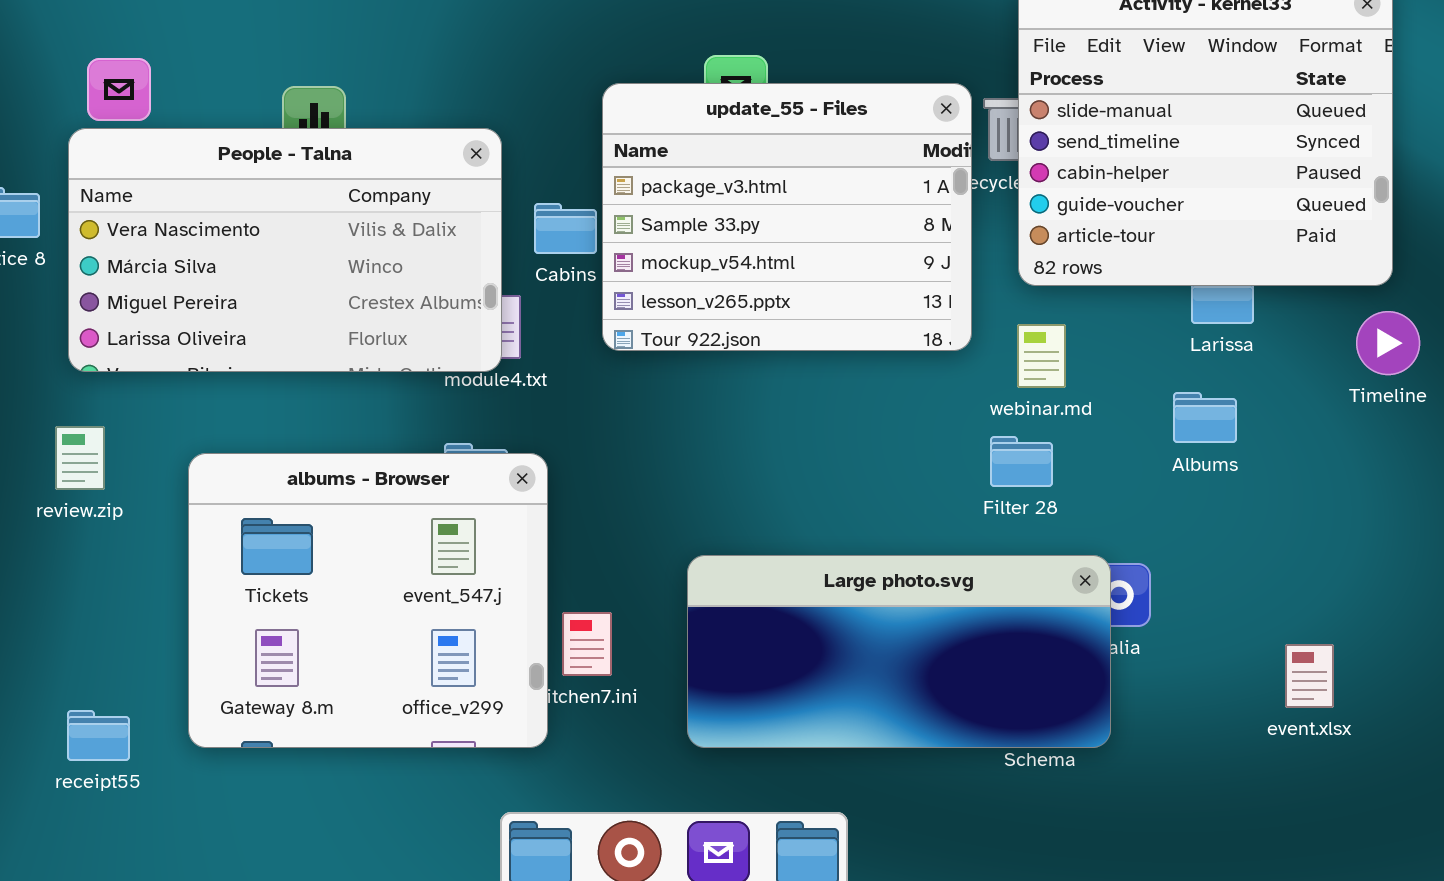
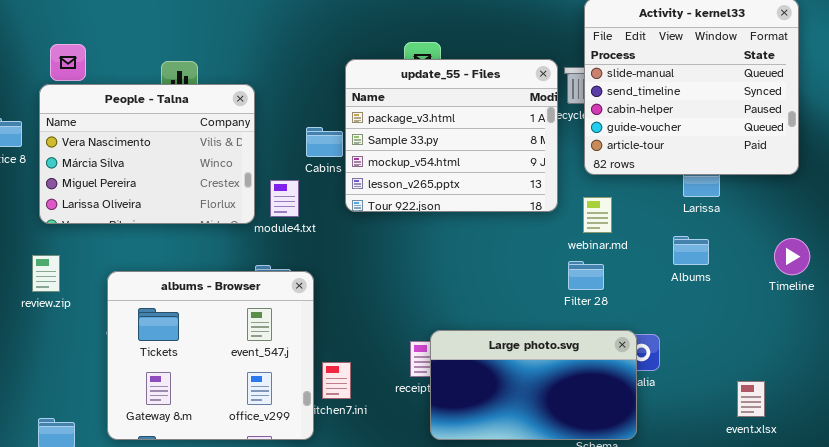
People - Talna: [68,128,502,372] -> [39,84,255,224], resized
Timeline: [1356,311,1420,375] -> [774,238,810,275], moved
Large photo.svg: [687,555,1111,748] -> [430,330,637,440], resized

